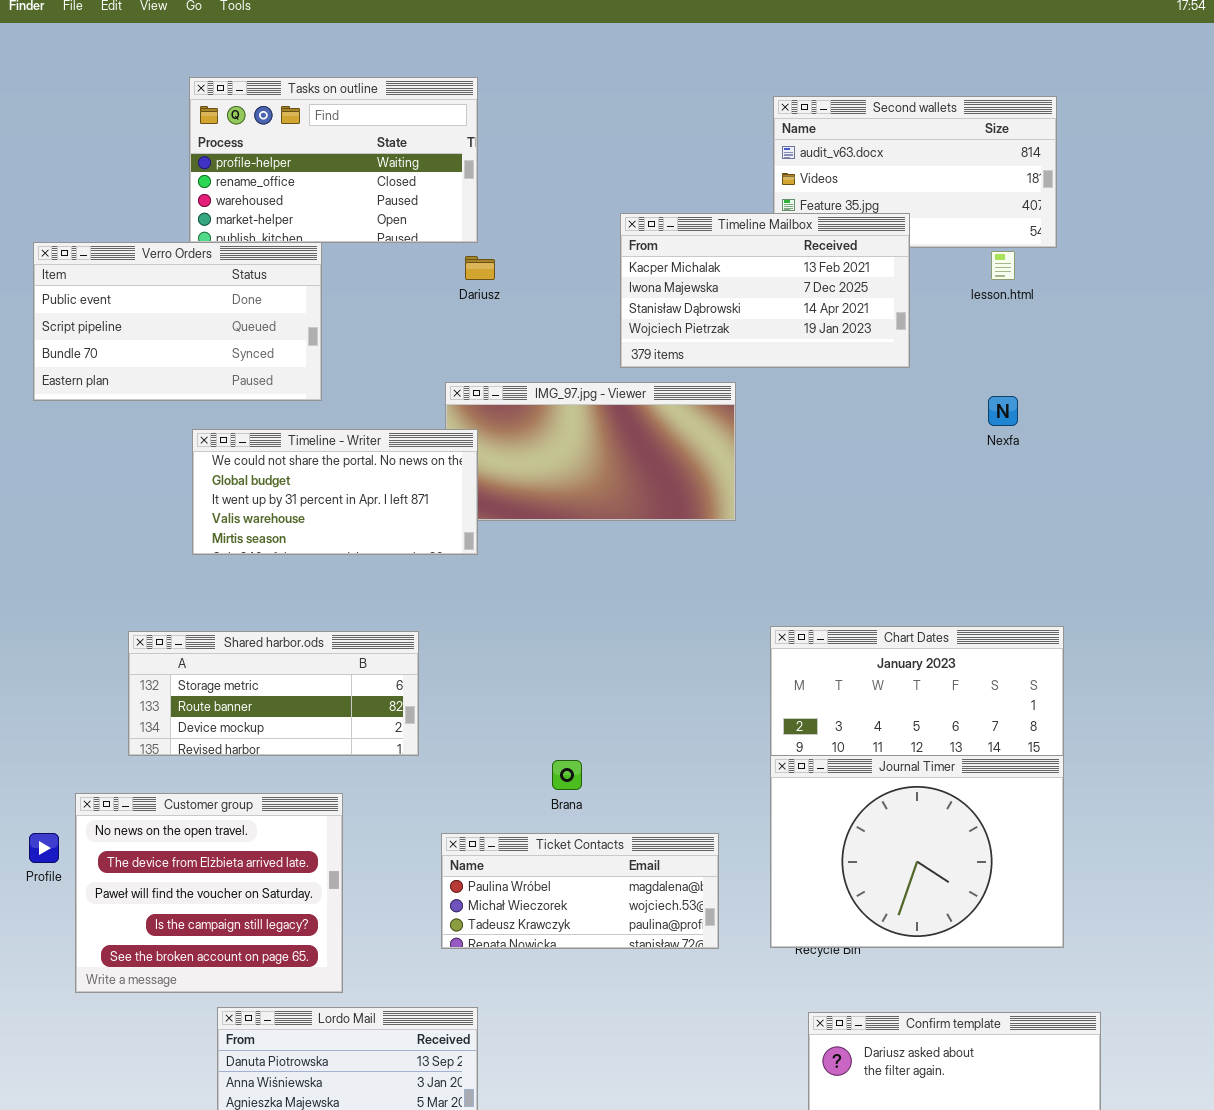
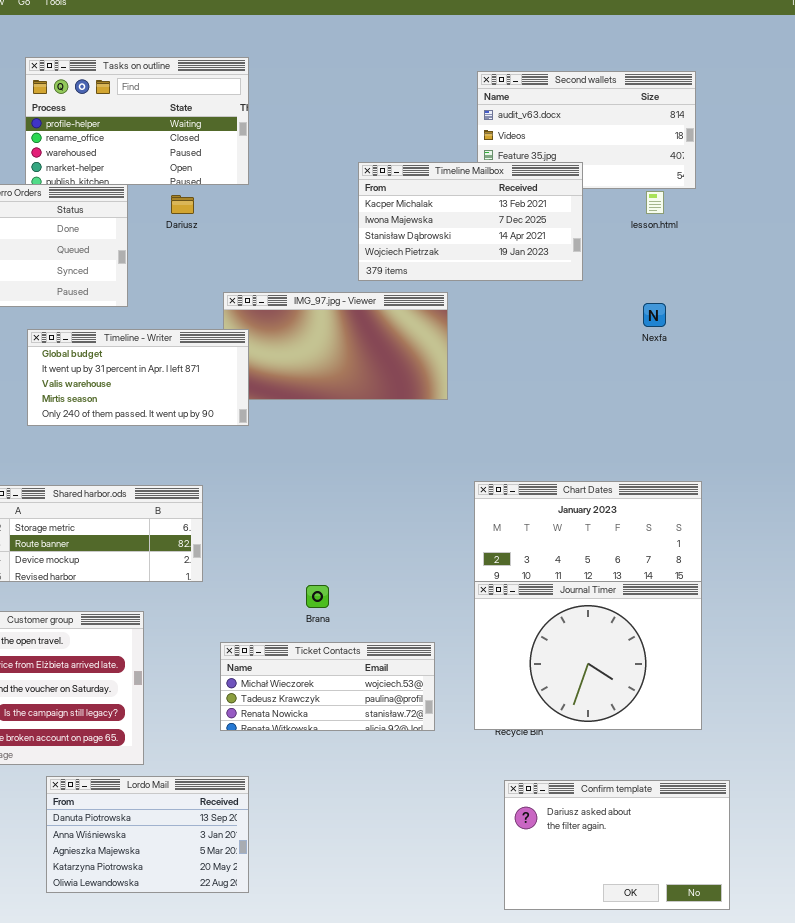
Dariusz: [465,256,495,280] -> [171,195,194,214], moved
Timeline - Writer: [192,429,478,555] -> [27,329,249,426], scrolled down 1 row
Ticket Contacts: [441,833,719,949] -> [220,642,435,731], scrolled down 1 row

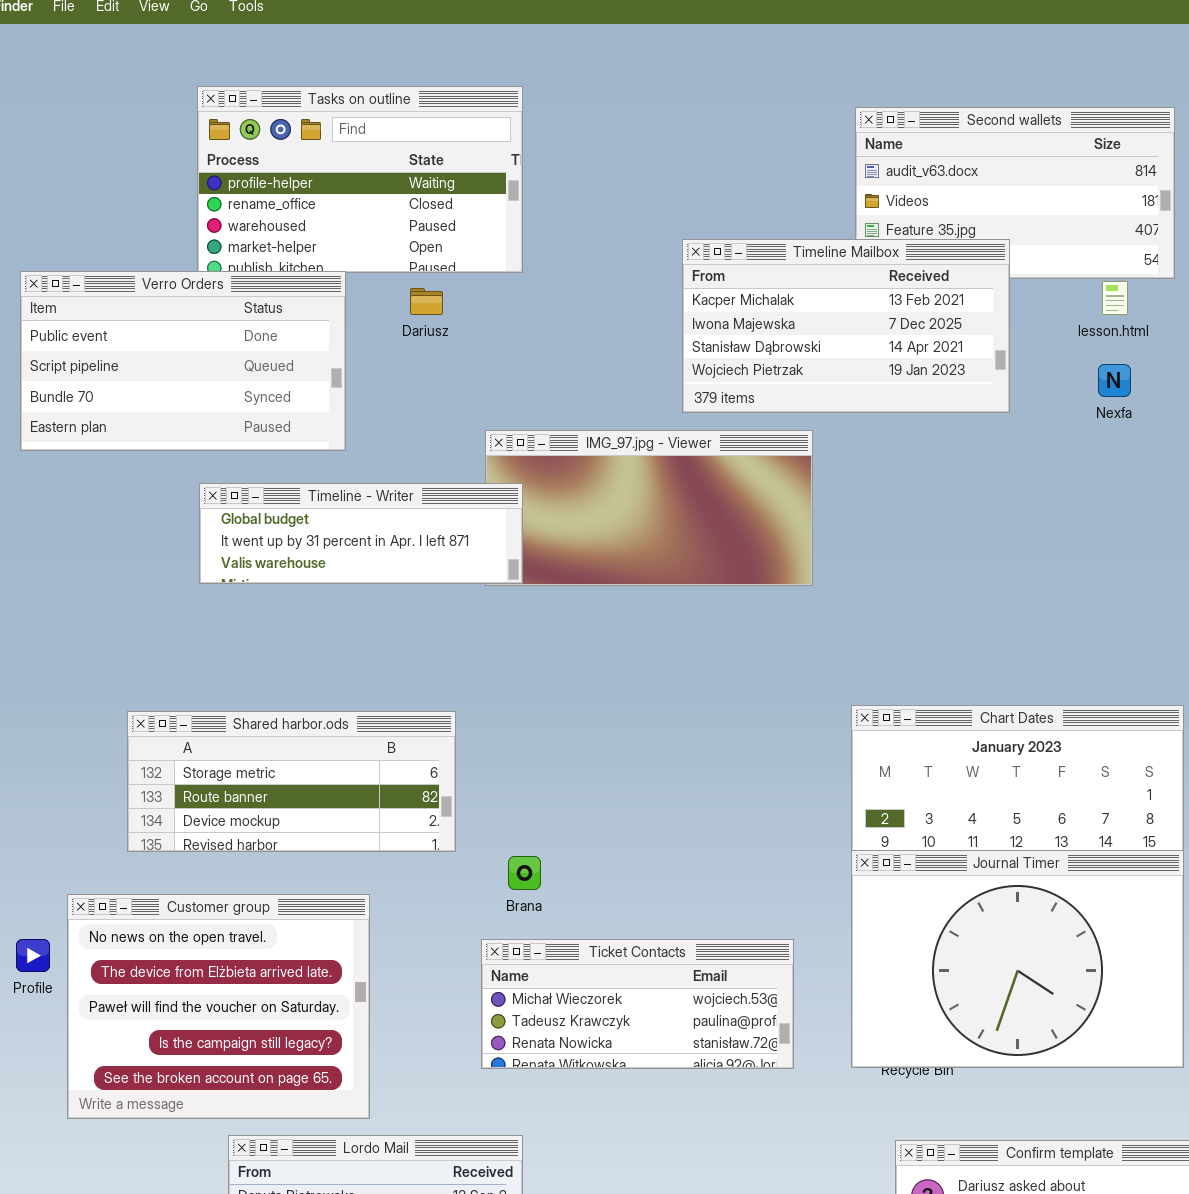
Nexfa: [643,303,666,327] -> [1098,364,1131,397], moved
Timeline - Writer: [27,329,249,426] -> [199,483,523,584], resized
Brana: [306,585,329,608] -> [508,856,541,890], moved

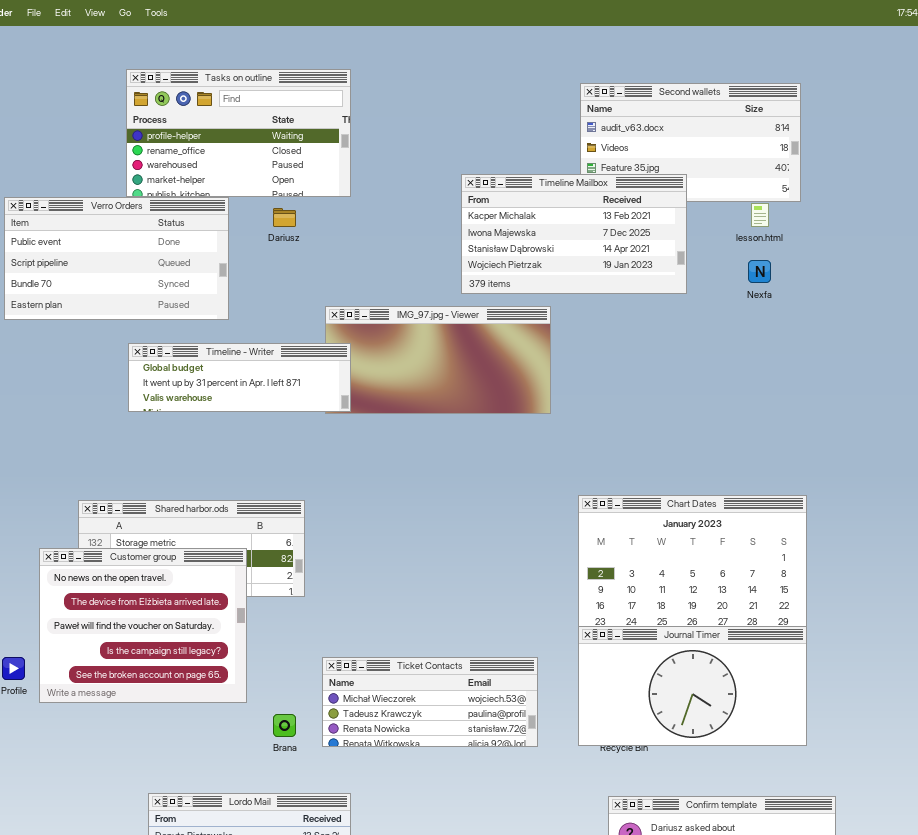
Journal Timer: [851,850,1184,1068] -> [578,626,807,746], resized
Brana: [508,856,541,890] -> [273,714,296,737], moved
Customer group: [67,894,370,1119] -> [39,548,247,703], moved

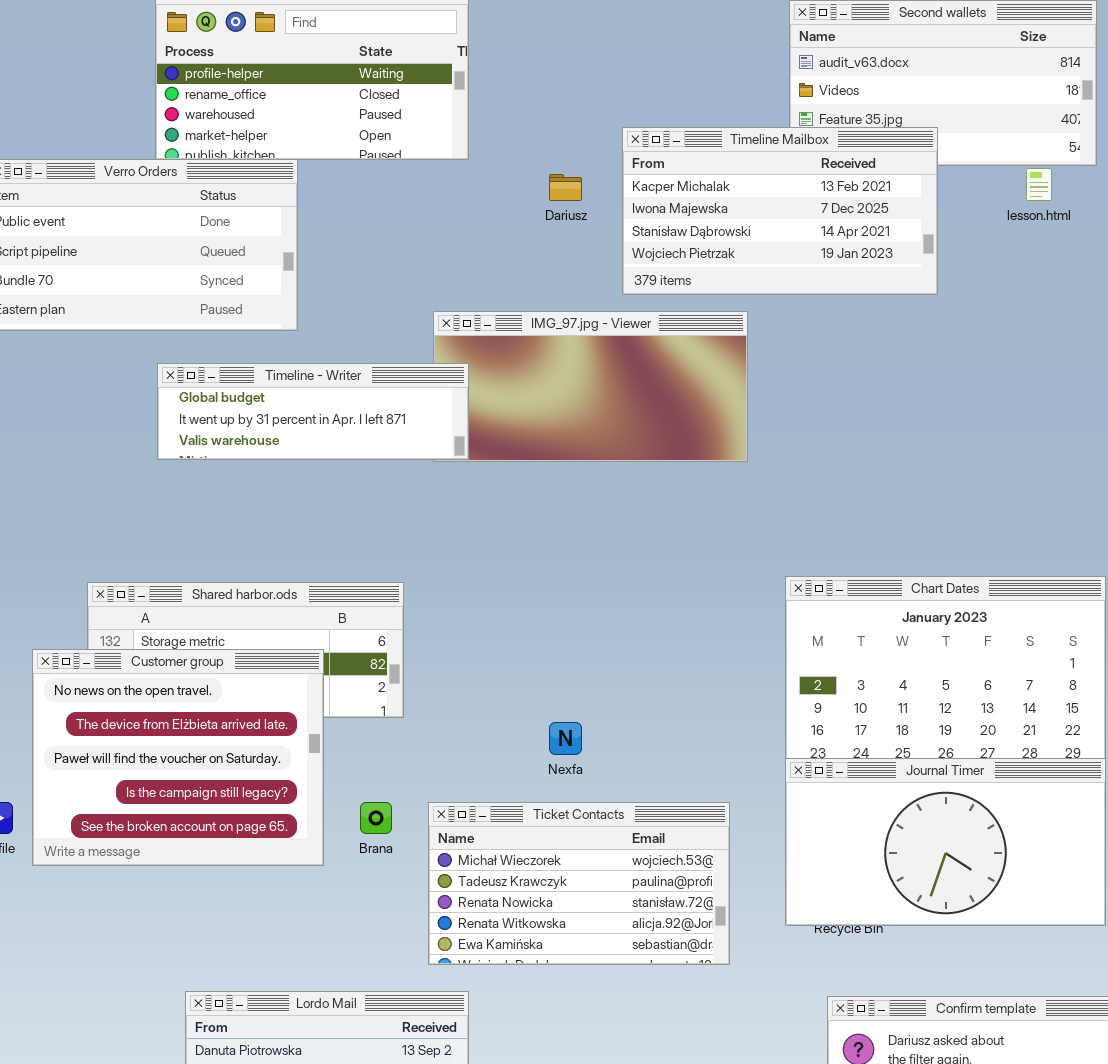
Dariusz: [273,208,296,227] -> [549,174,582,201], moved
Nexfa: [748,260,771,283] -> [549,722,582,755], moved
Ticket Contacts: [322,657,538,747] -> [428,802,730,965], resized
Brana: [273,714,296,737] -> [360,802,392,834], moved

